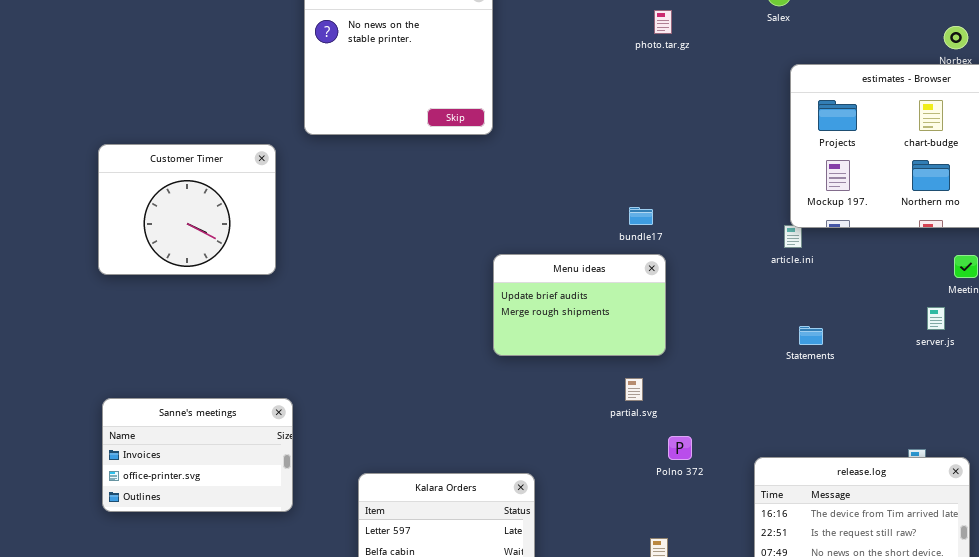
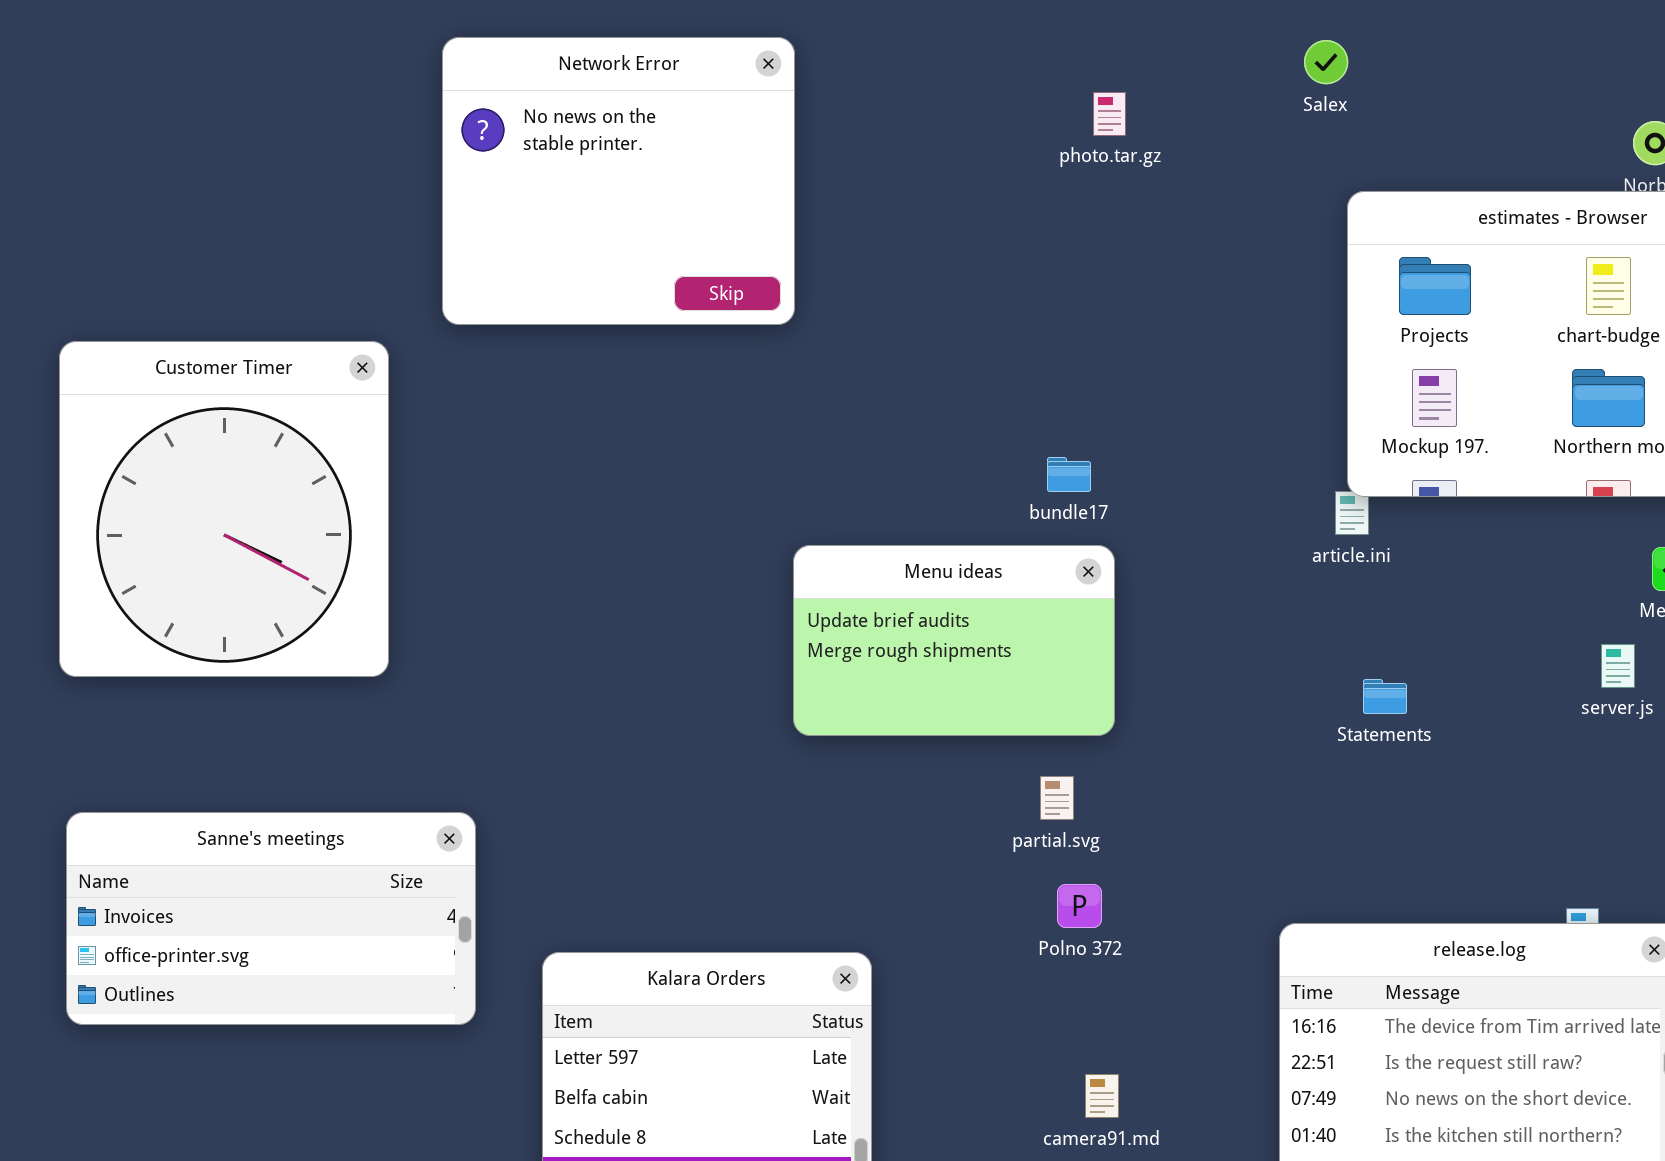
Customer Timer: [98,144,276,275] -> [59,341,389,677], resized
Sanne's meetings: [102,398,293,512] -> [66,812,476,1025], resized
Polno 372: [668,436,692,460] -> [1057,884,1102,928], moved

